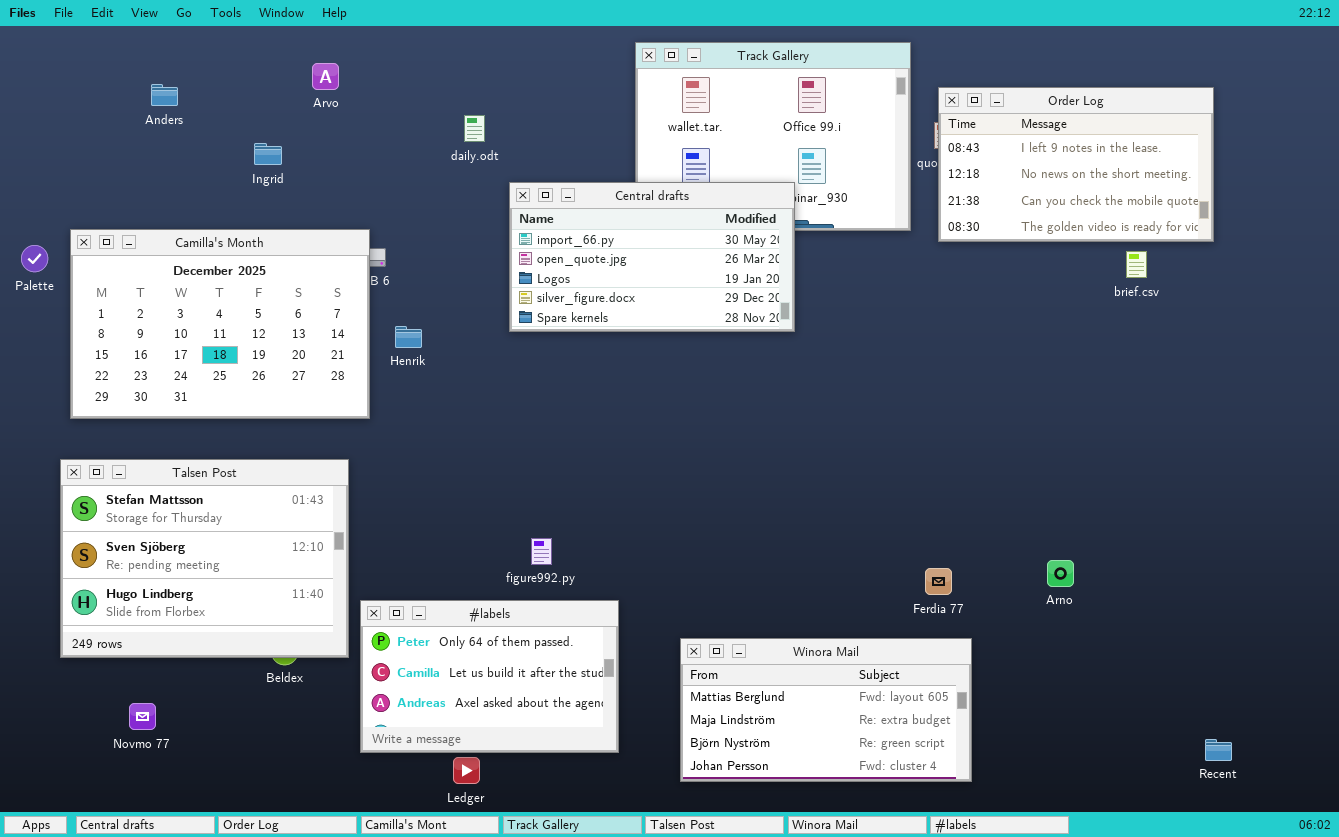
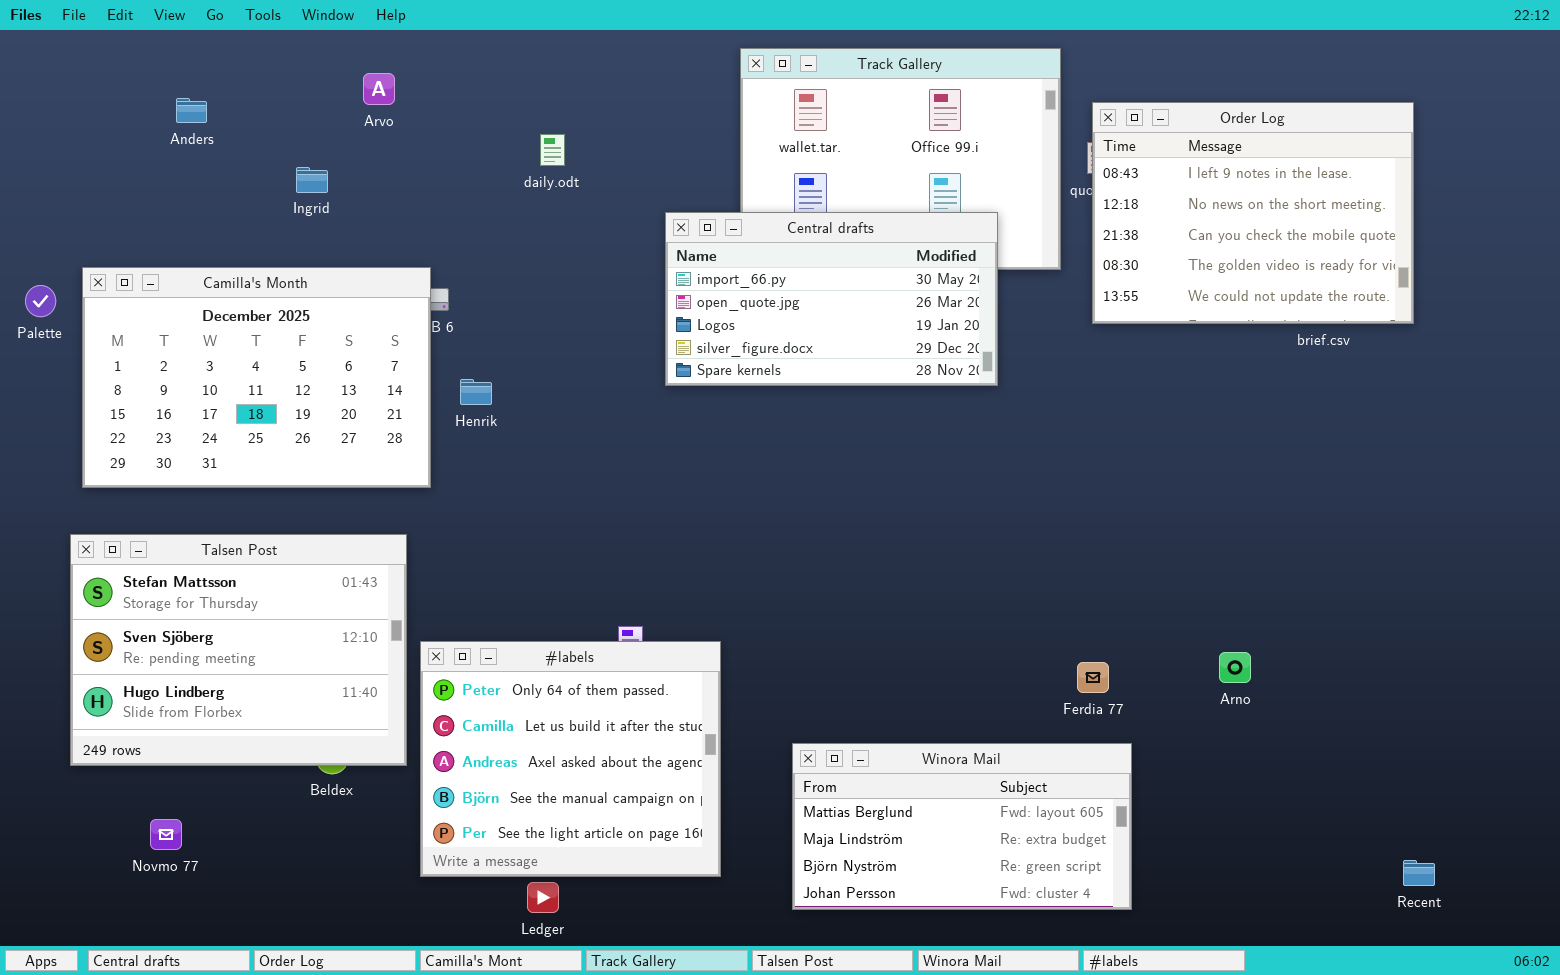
Order Log: [938,87,1214,242] -> [1092,102,1414,324], resized
Central drafts: [509,182,795,332] -> [665,212,998,386], moved
#labels: [360,600,619,753] -> [420,641,721,877], resized

